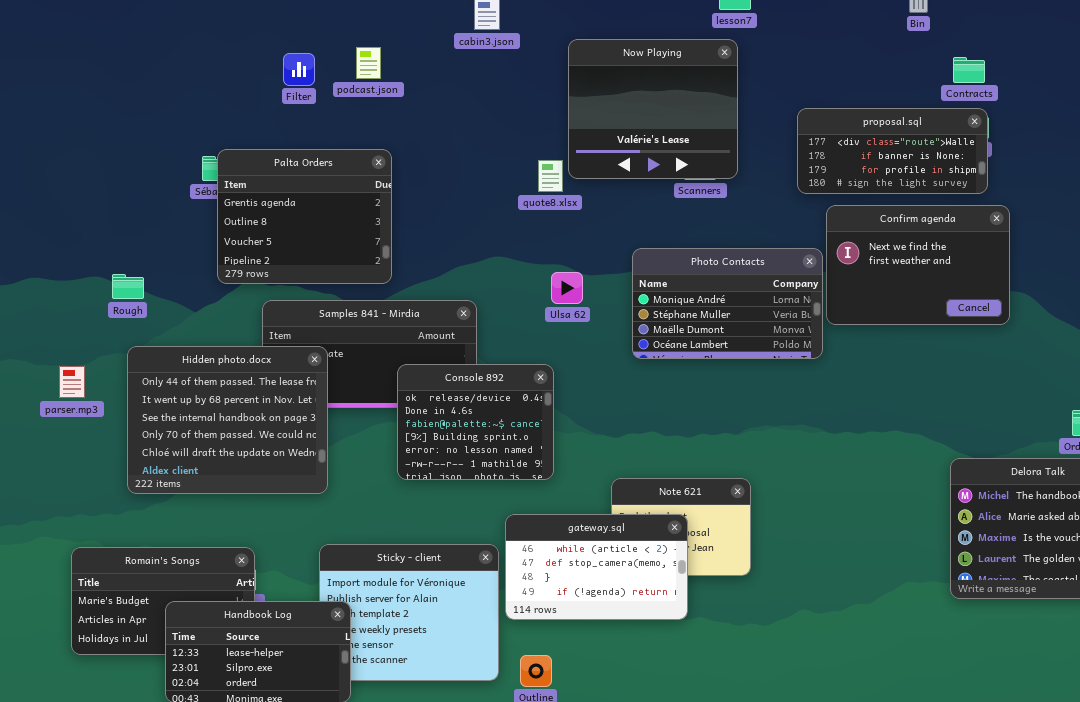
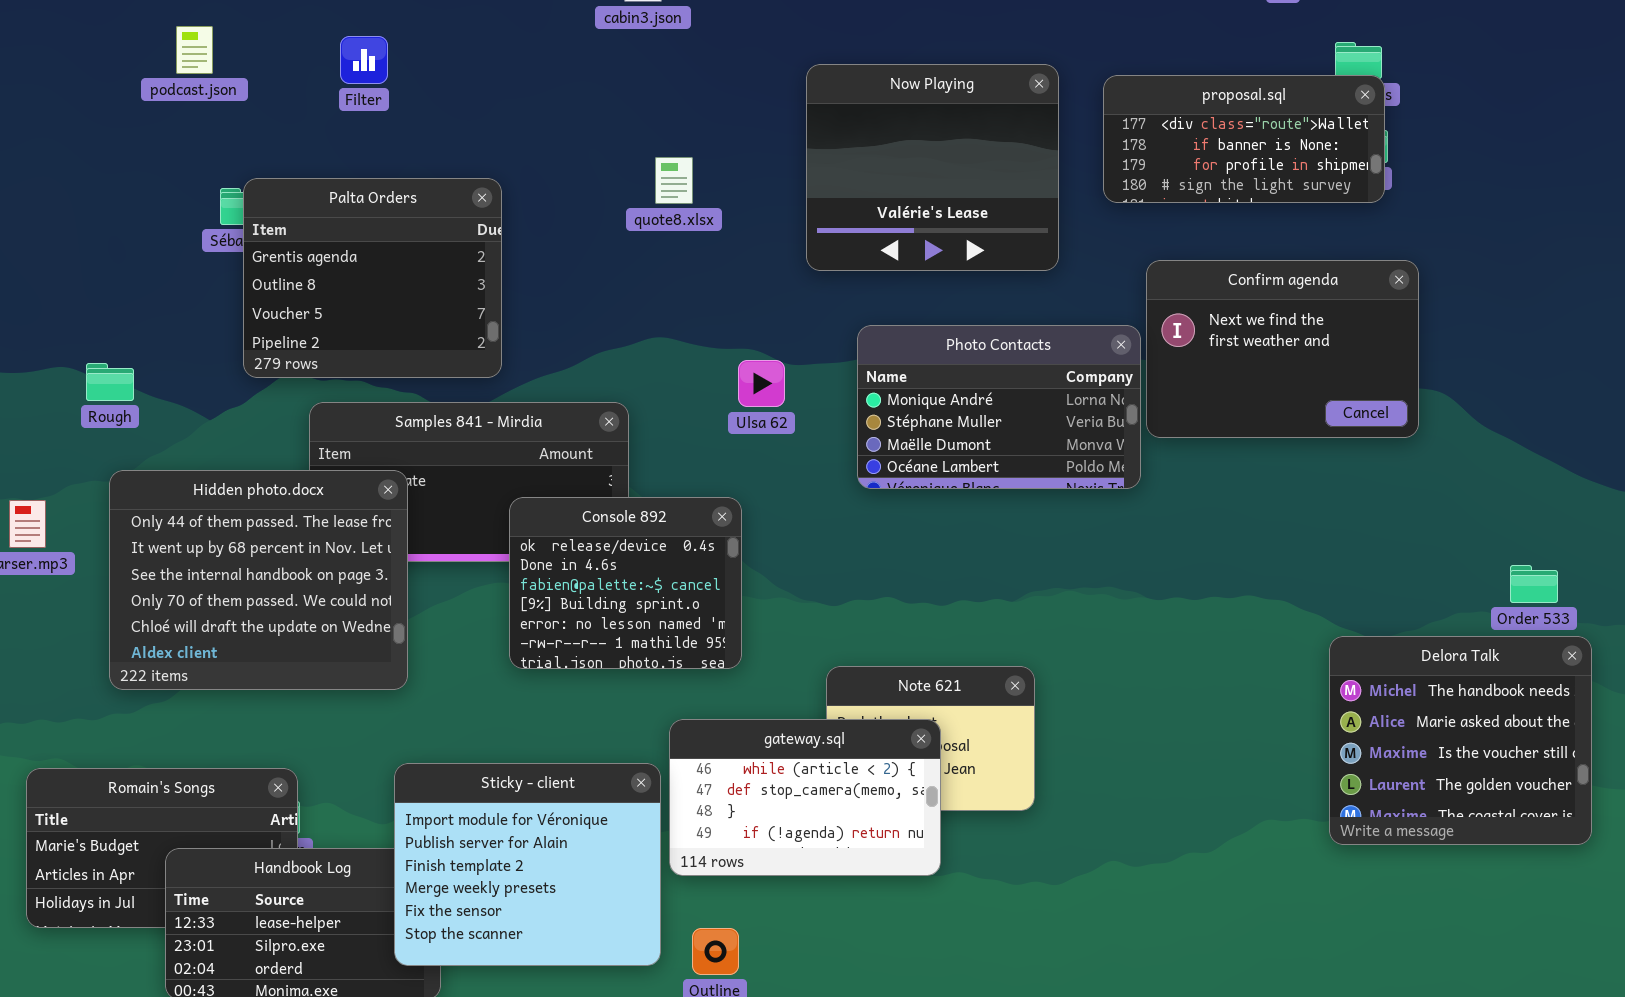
Now Playing: [568,39,738,179] -> [806,64,1059,271], moved
podcast.json: [356,47,381,79] -> [176,26,213,74], moved
proposal.sql: [797,108,988,194] -> [1103,75,1385,203], moved
quote8.xlsx: [538,160,563,192] -> [655,157,693,204], moved
Sticky - client: [319,544,499,681] -> [394,763,661,966], raised

